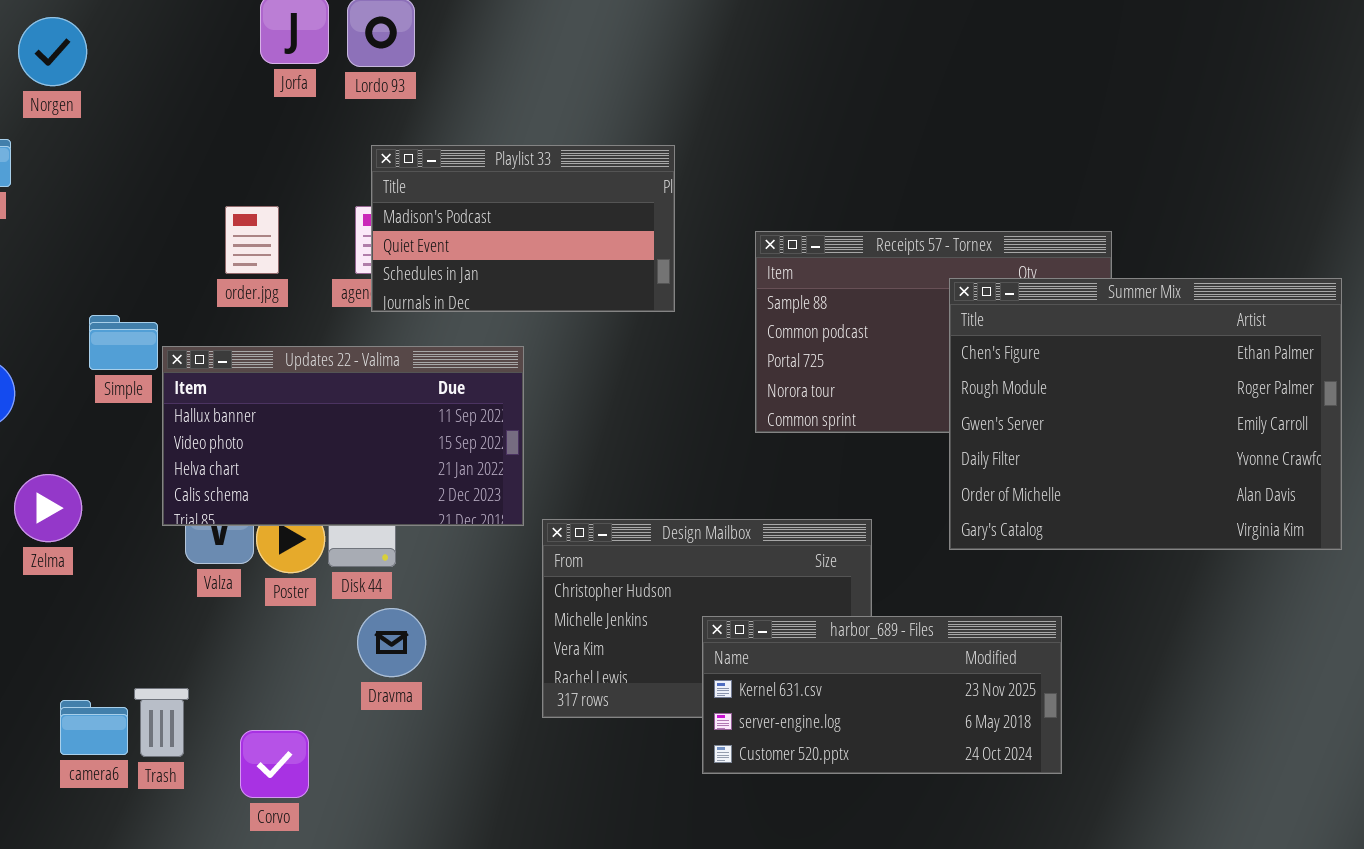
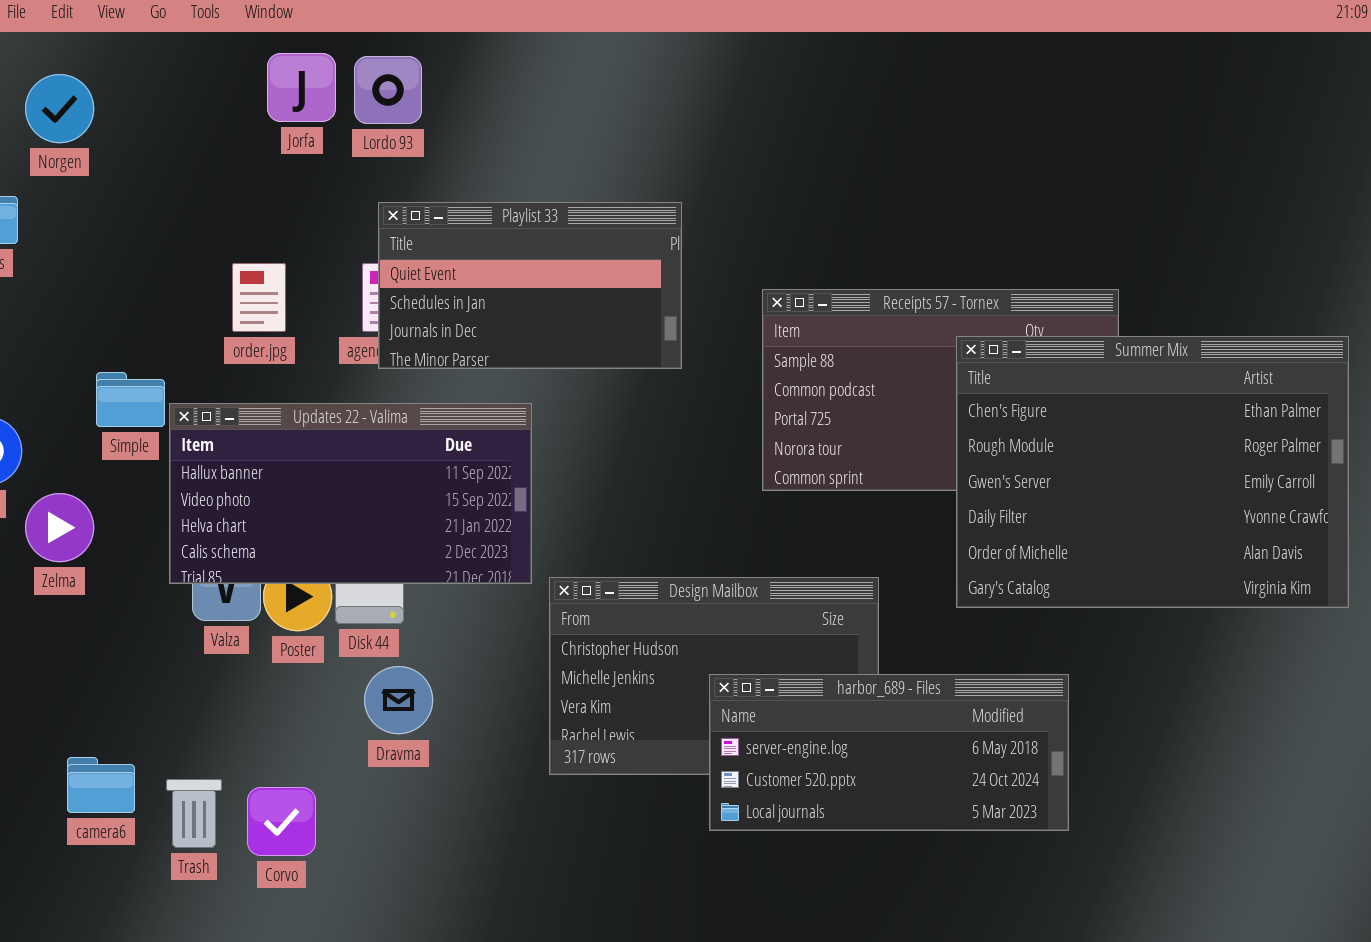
Playlist 33: [371,145,675,312] -> [378,202,682,369], scrolled down 1 row
Zelma: [14,474,82,542] -> [25,493,94,562], moved
harbor_689 - Files: [702,616,1062,774] -> [709,674,1069,831], scrolled down 1 row
Trash: [134,688,189,757] -> [166,779,222,848], moved

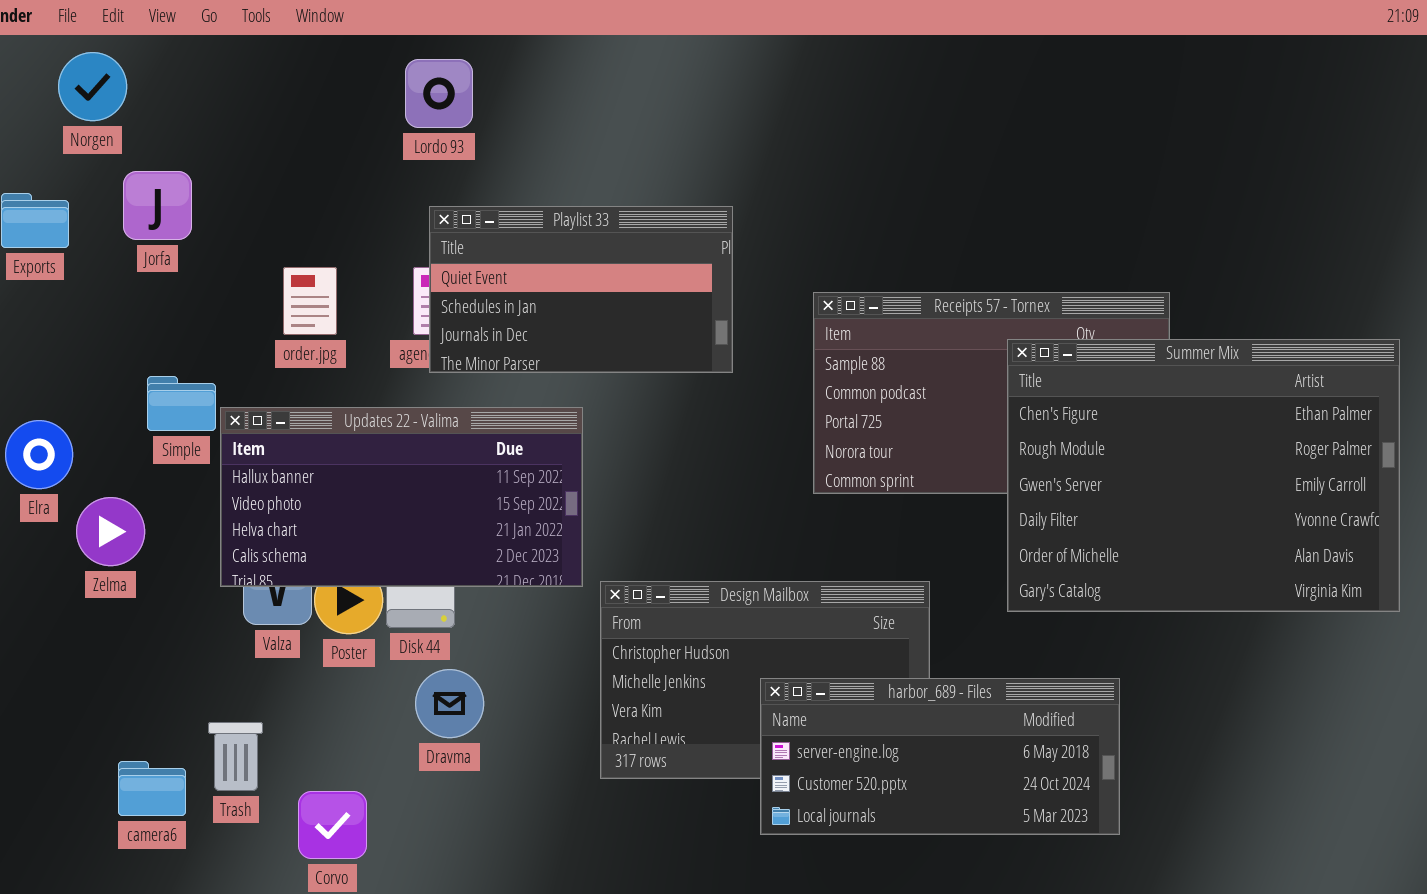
Jorfa: [267,53,336,122] -> [123,171,192,240], moved
Norgen: [25,74,94,143] -> [58,52,127,121], moved
Trash: [166,779,222,848] -> [208,722,263,791], moved

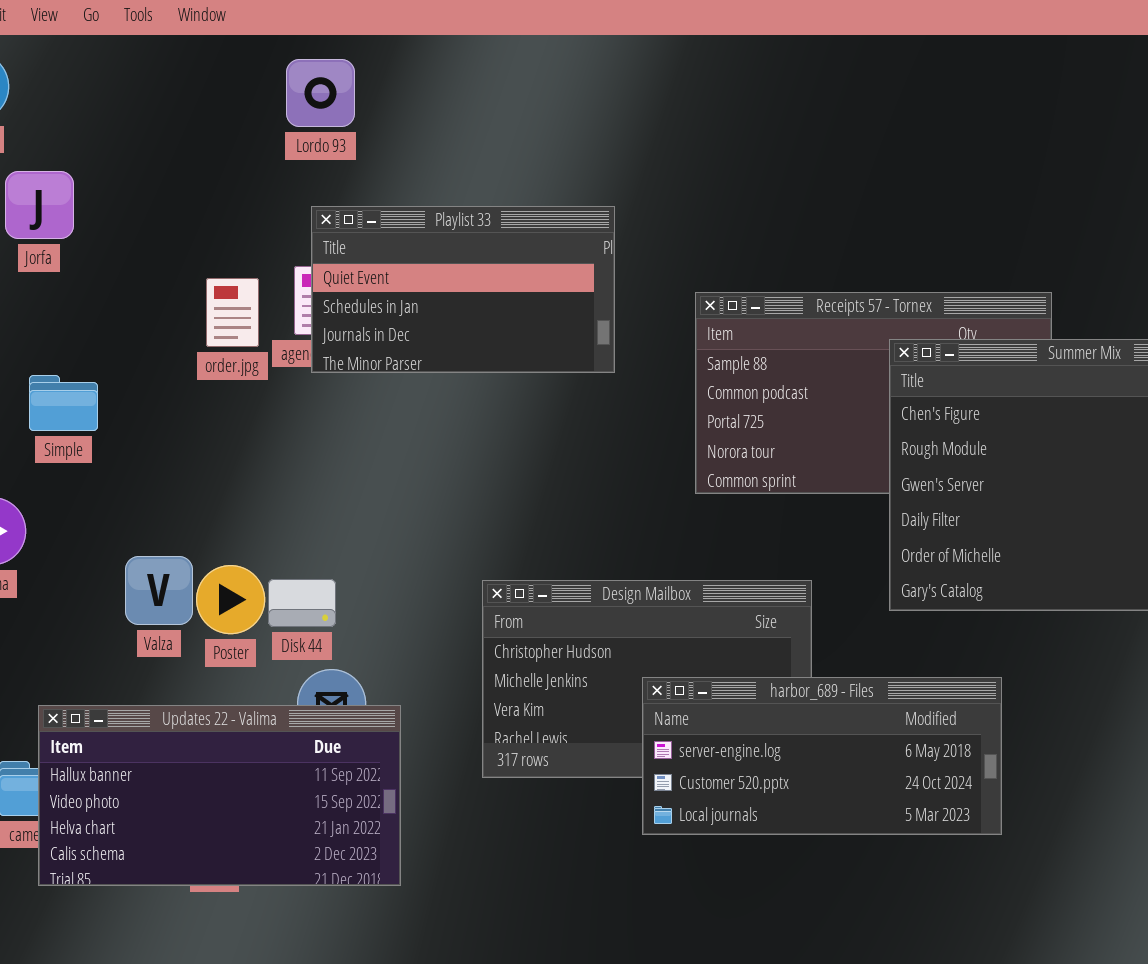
order.jpg: [283,267,337,335] -> [206,278,259,347], moved
Updates 22 - Valima: [220,407,583,587] -> [38,705,401,886], moved

